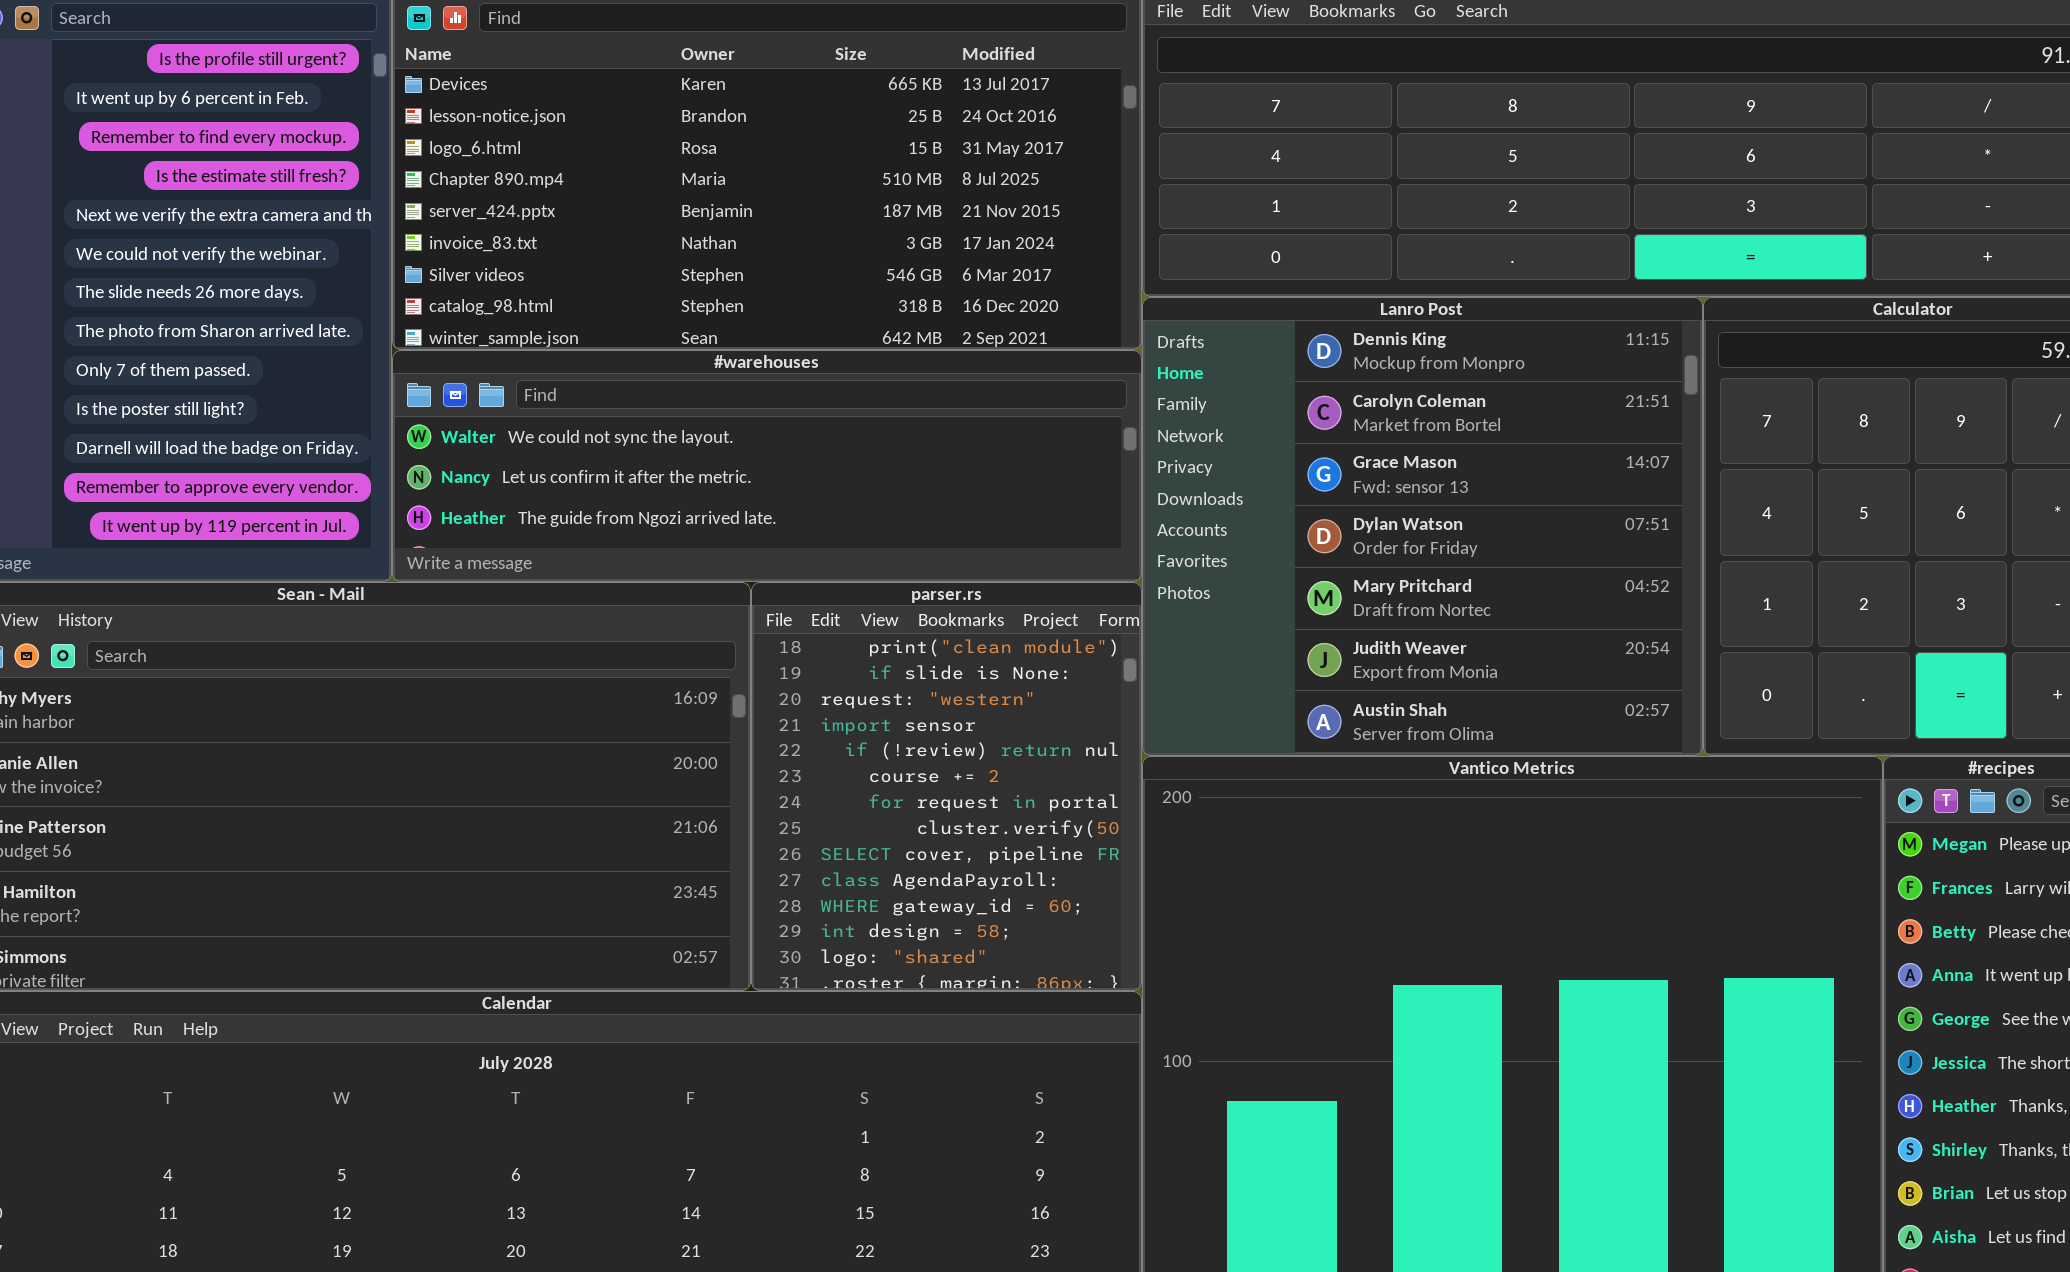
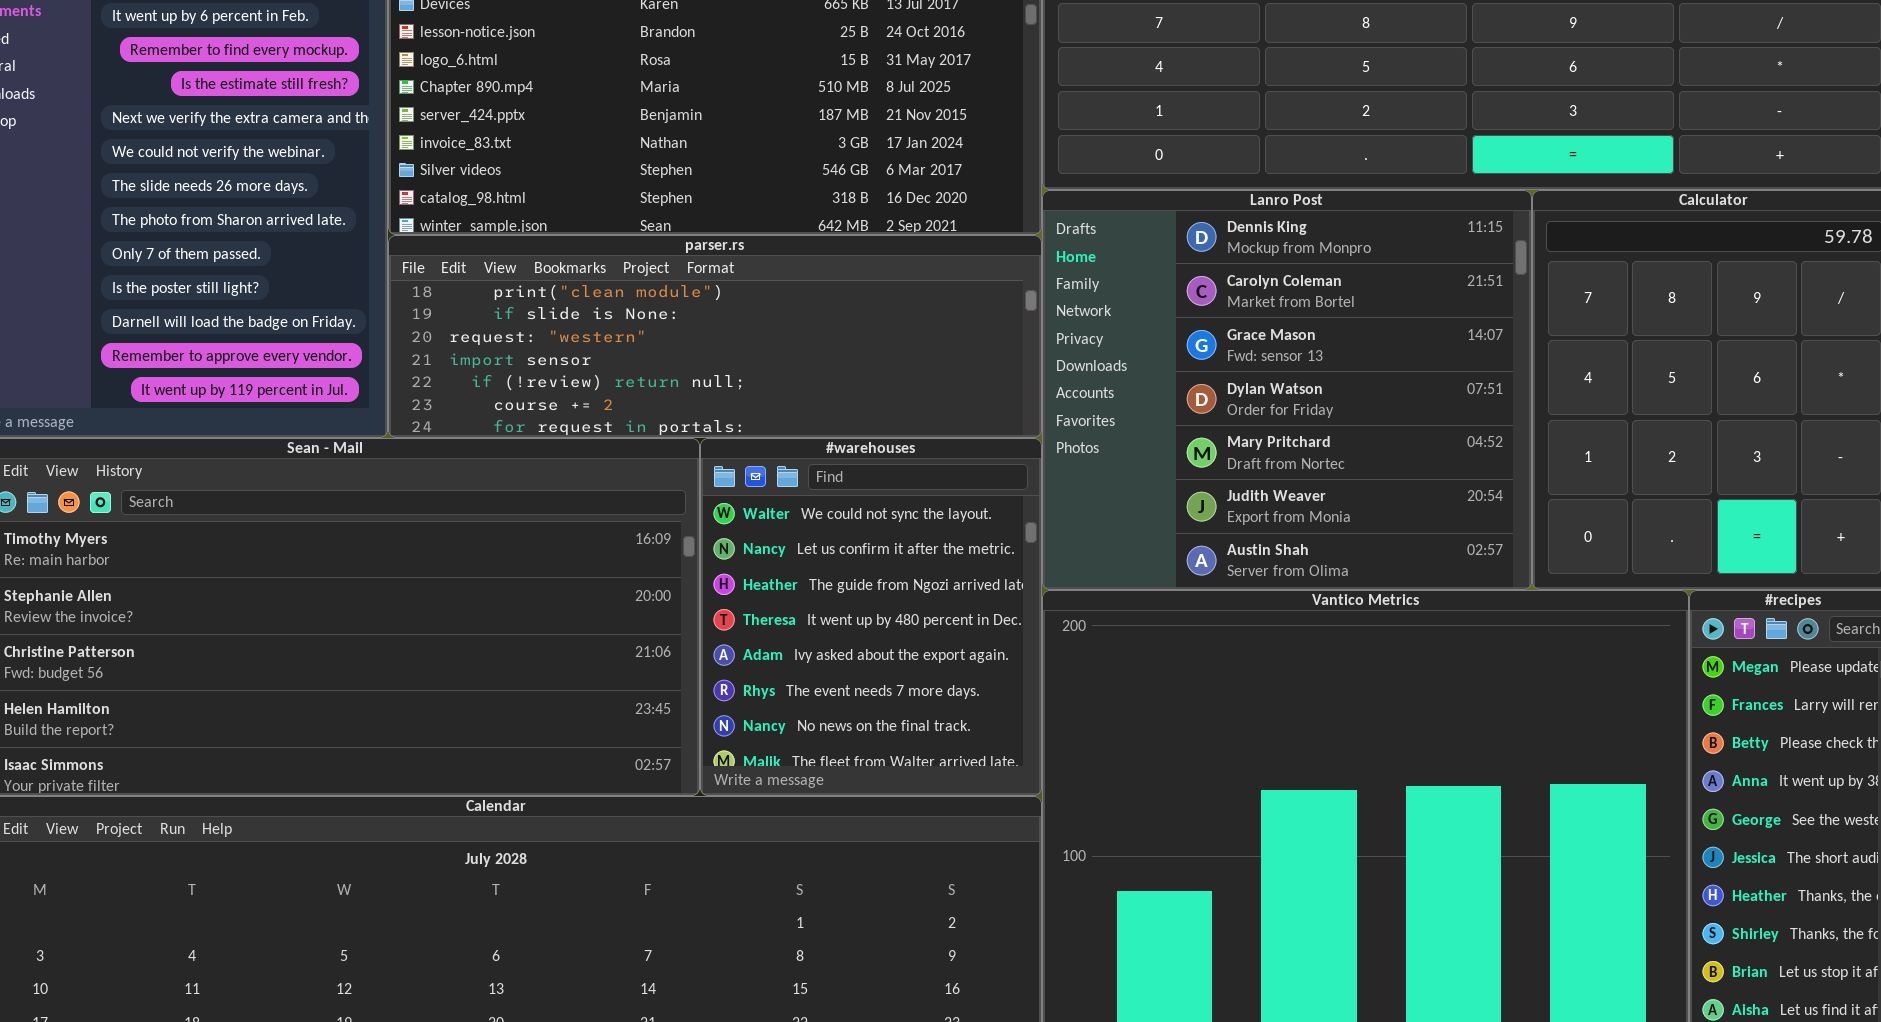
#warehouses: [392,350,1142,582] -> [700,438,1042,796], moved, resized
parser.rs: [751,582,1142,991] -> [388,235,1042,438], moved, resized

